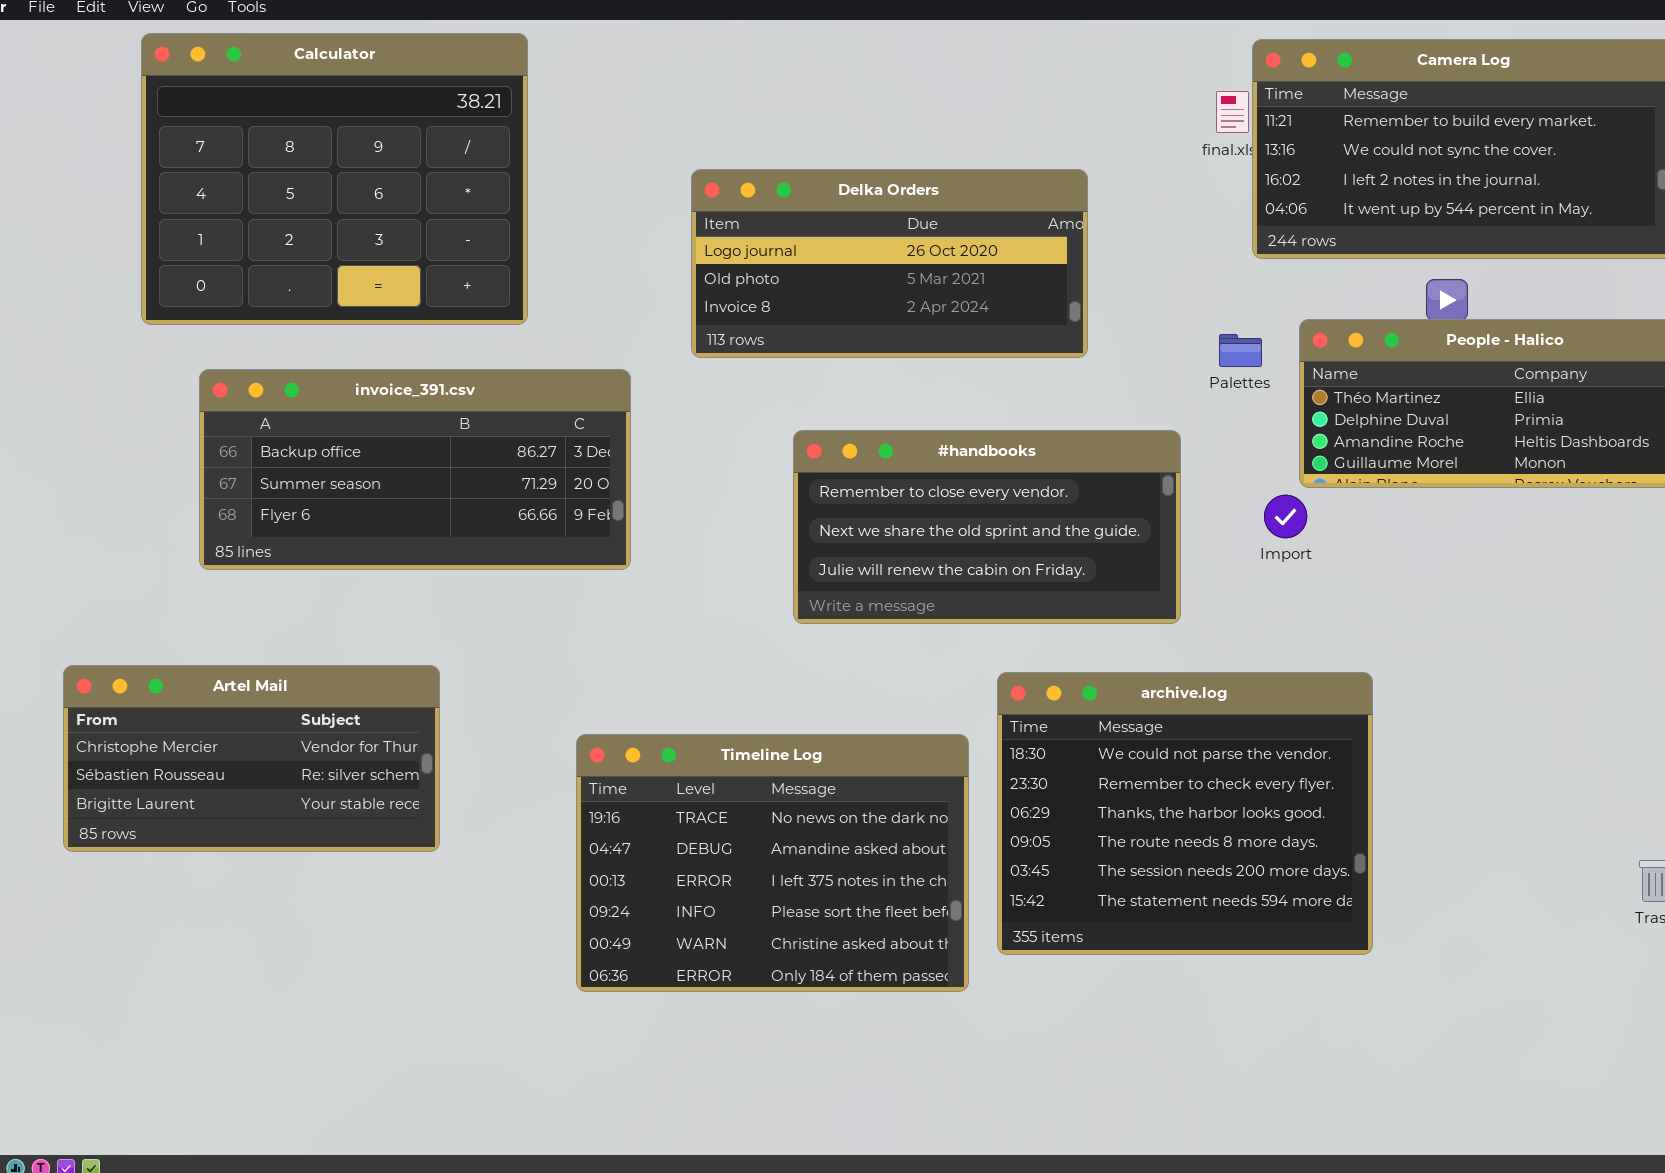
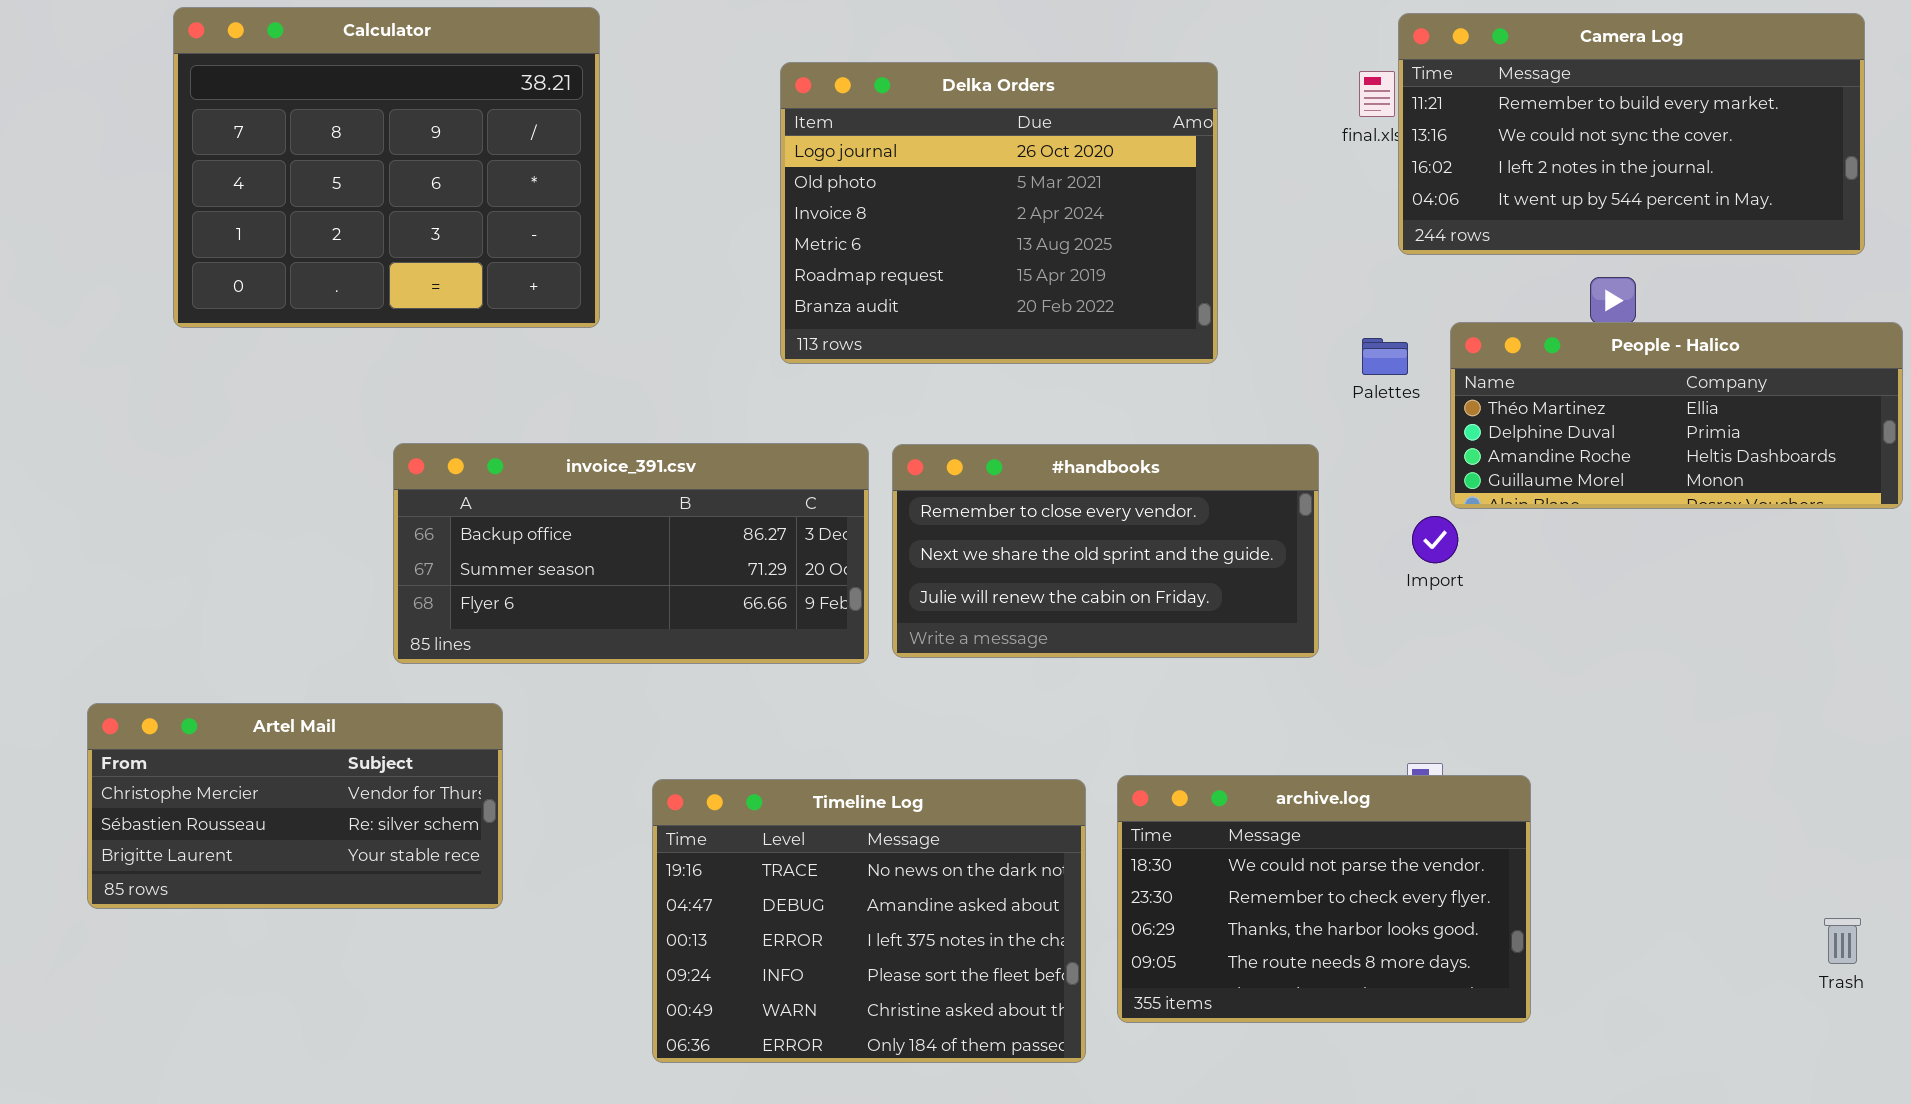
Delka Orders: [691,169,1088,358] -> [780,62,1218,364], resized
invoice_391.csv: [199,369,631,570] -> [393,443,869,664], moved
archive.log: [997,672,1373,955] -> [1117,775,1531,1023], resized

